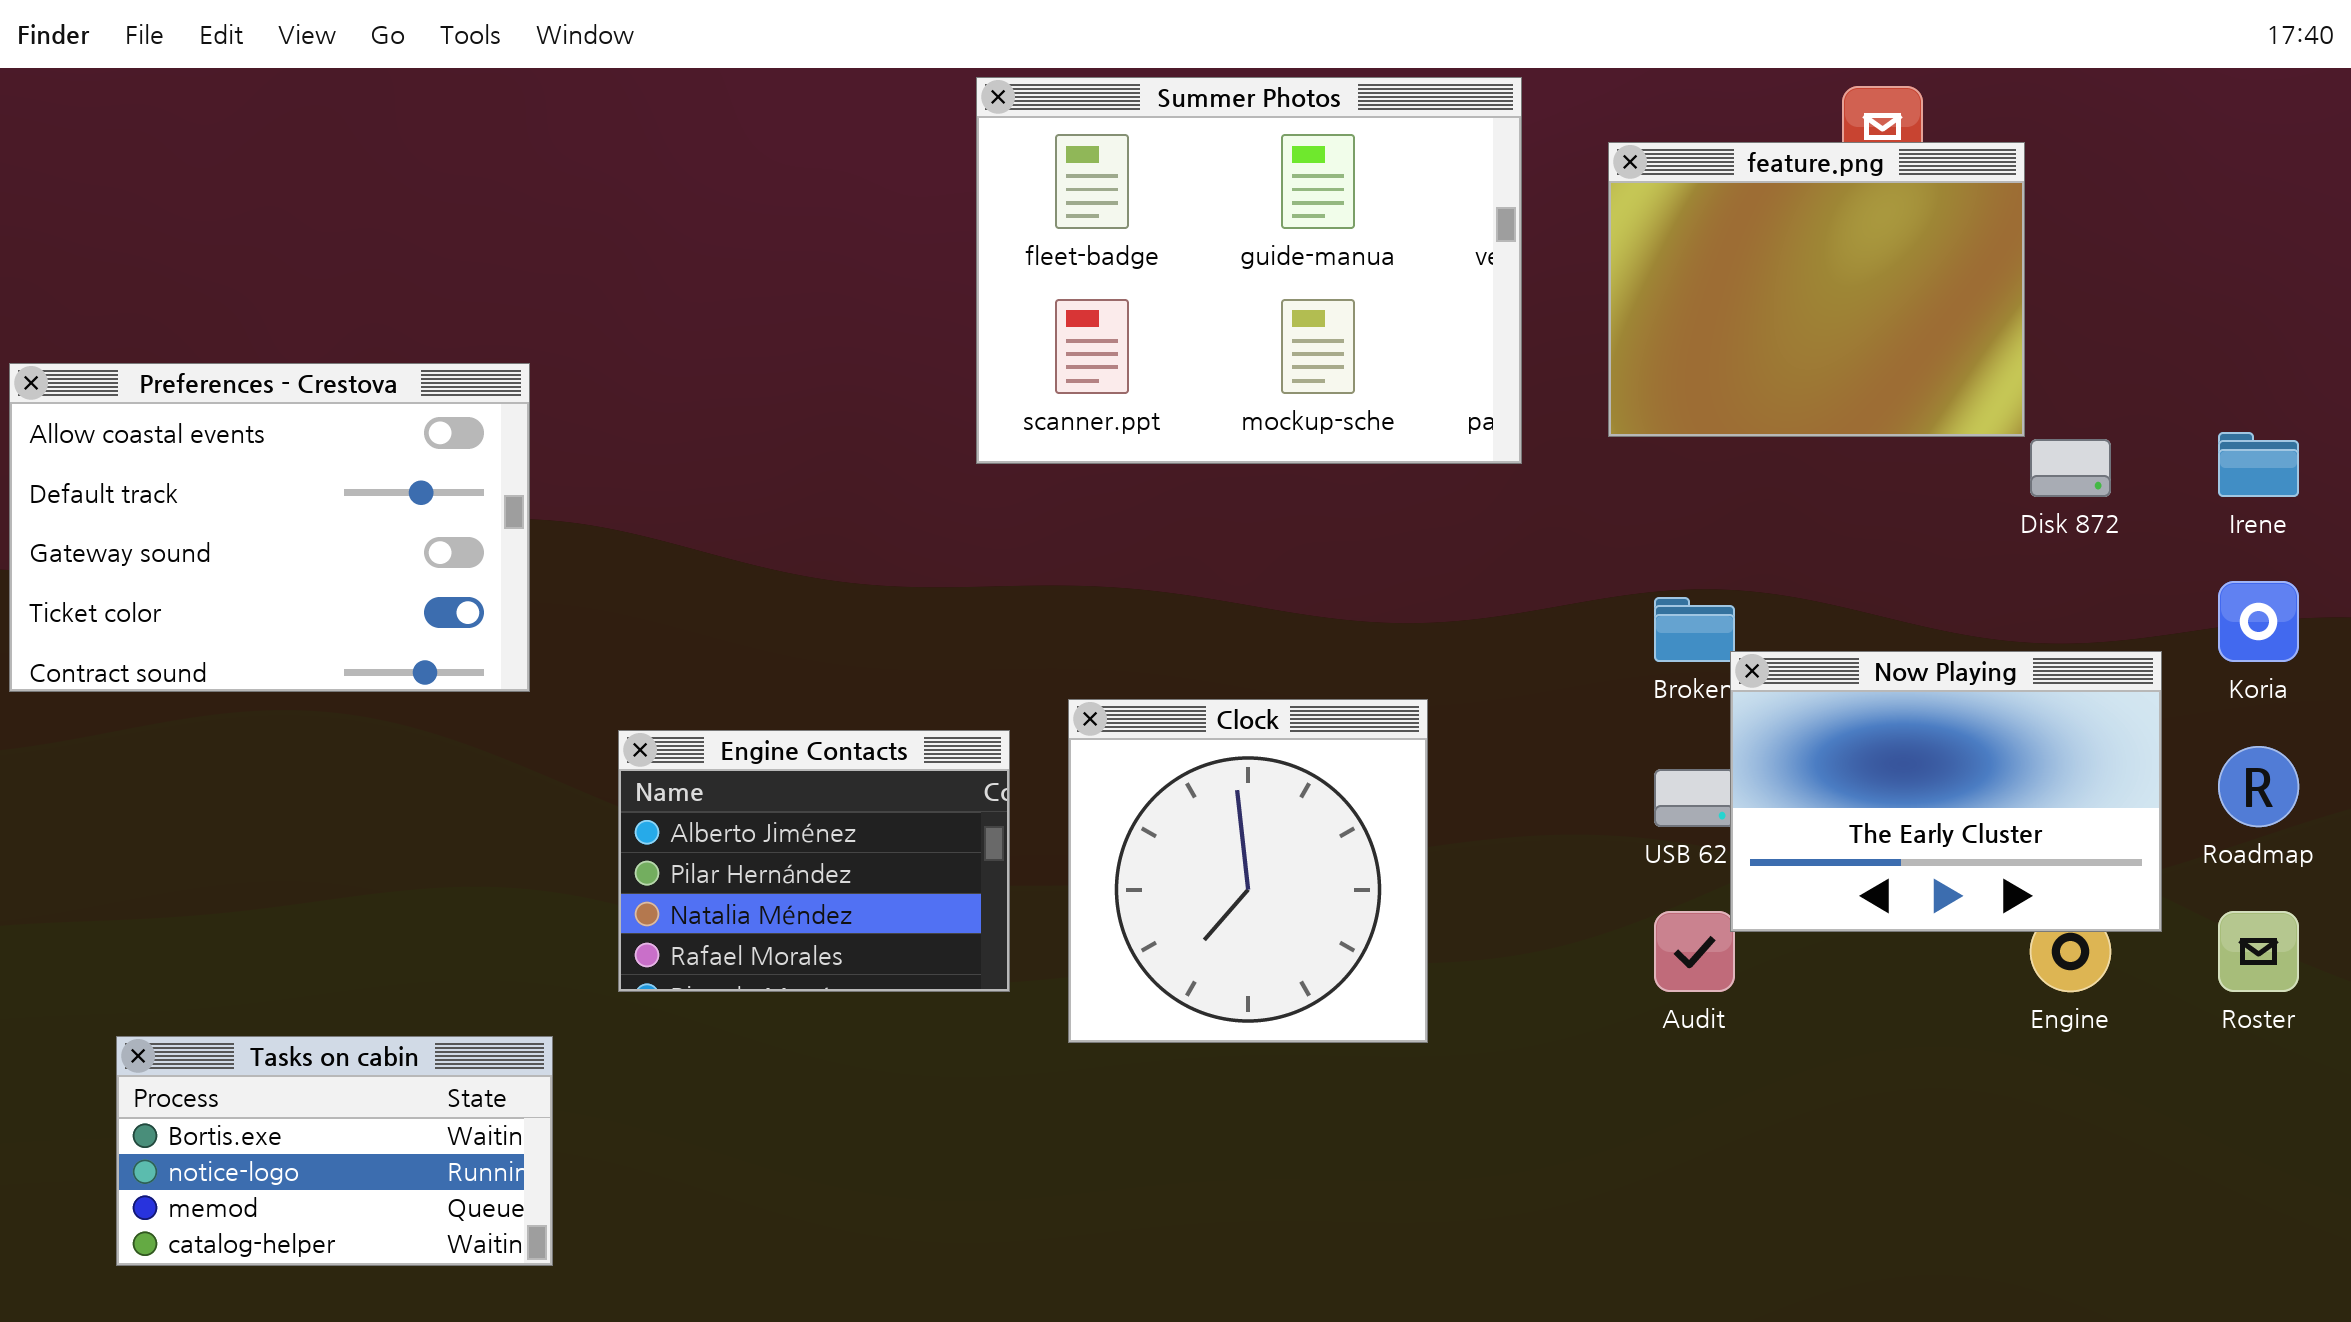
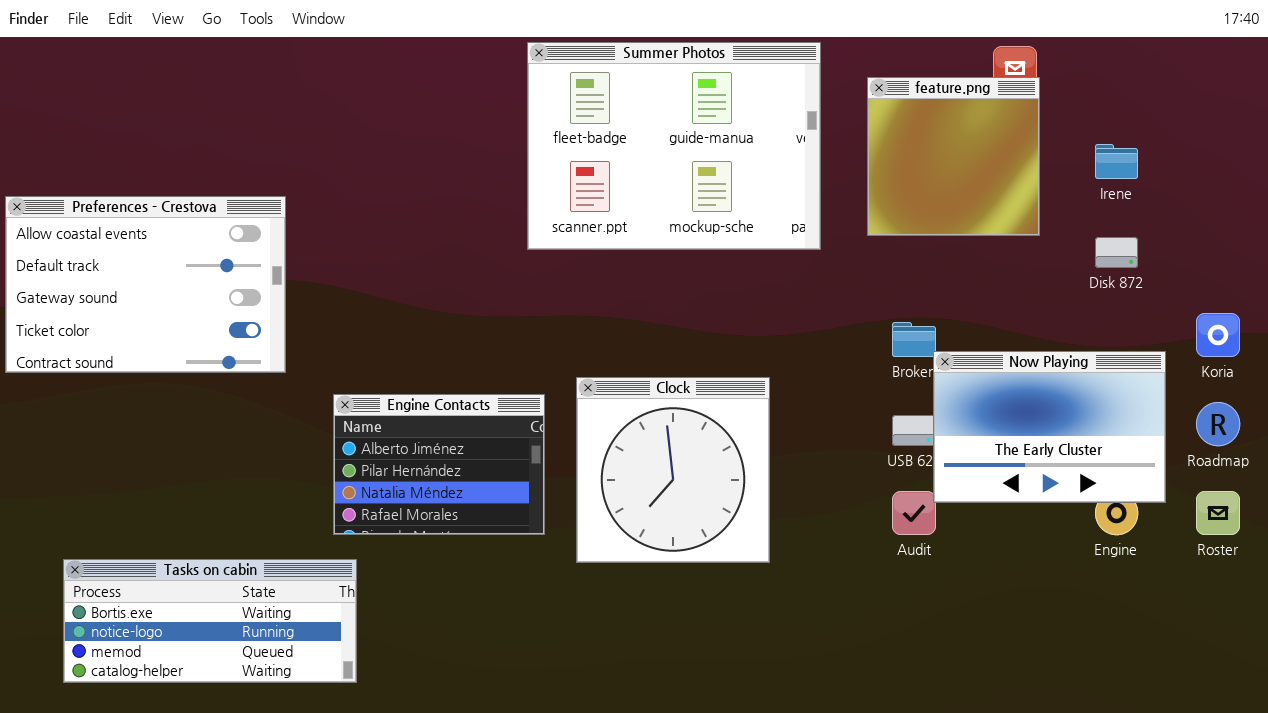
feature.png: [1608,142,2025,437] -> [867,77,1040,236], resized
Irene: [2218,432,2299,497] -> [1095,144,1138,179], moved
Tasks on cabin: [116,1036,553,1266] -> [63,559,357,683], resized

